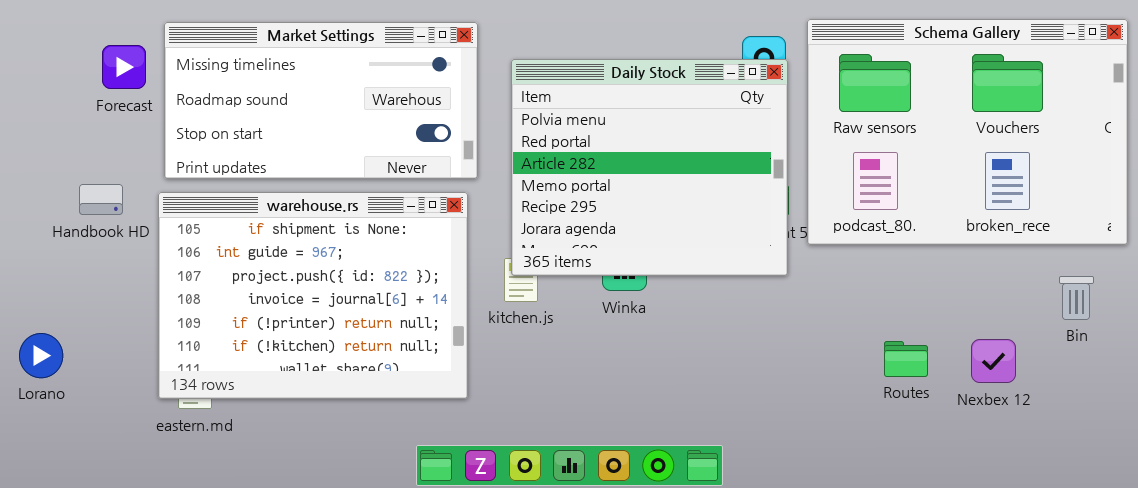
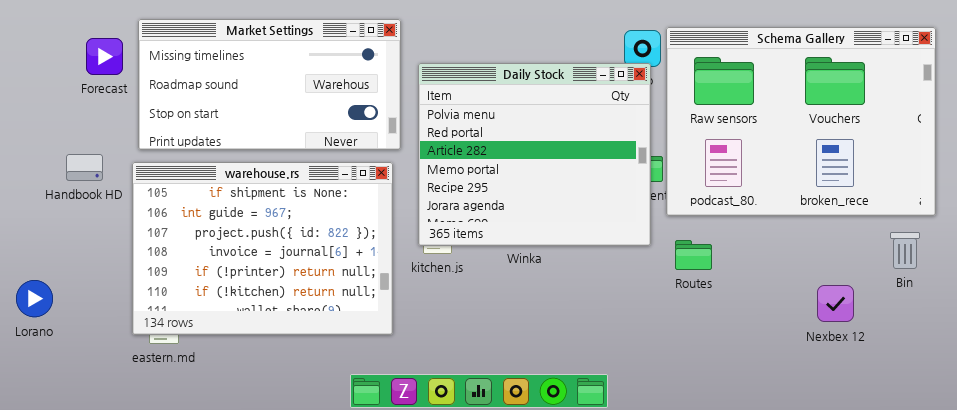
Schema Gallery: [807,19,1128,245] -> [666,27,936,216], moved
Daily Stock: [511,59,788,276] -> [418,63,651,246], moved
Routes: [884,341,928,377] -> [675,240,712,270], moved

